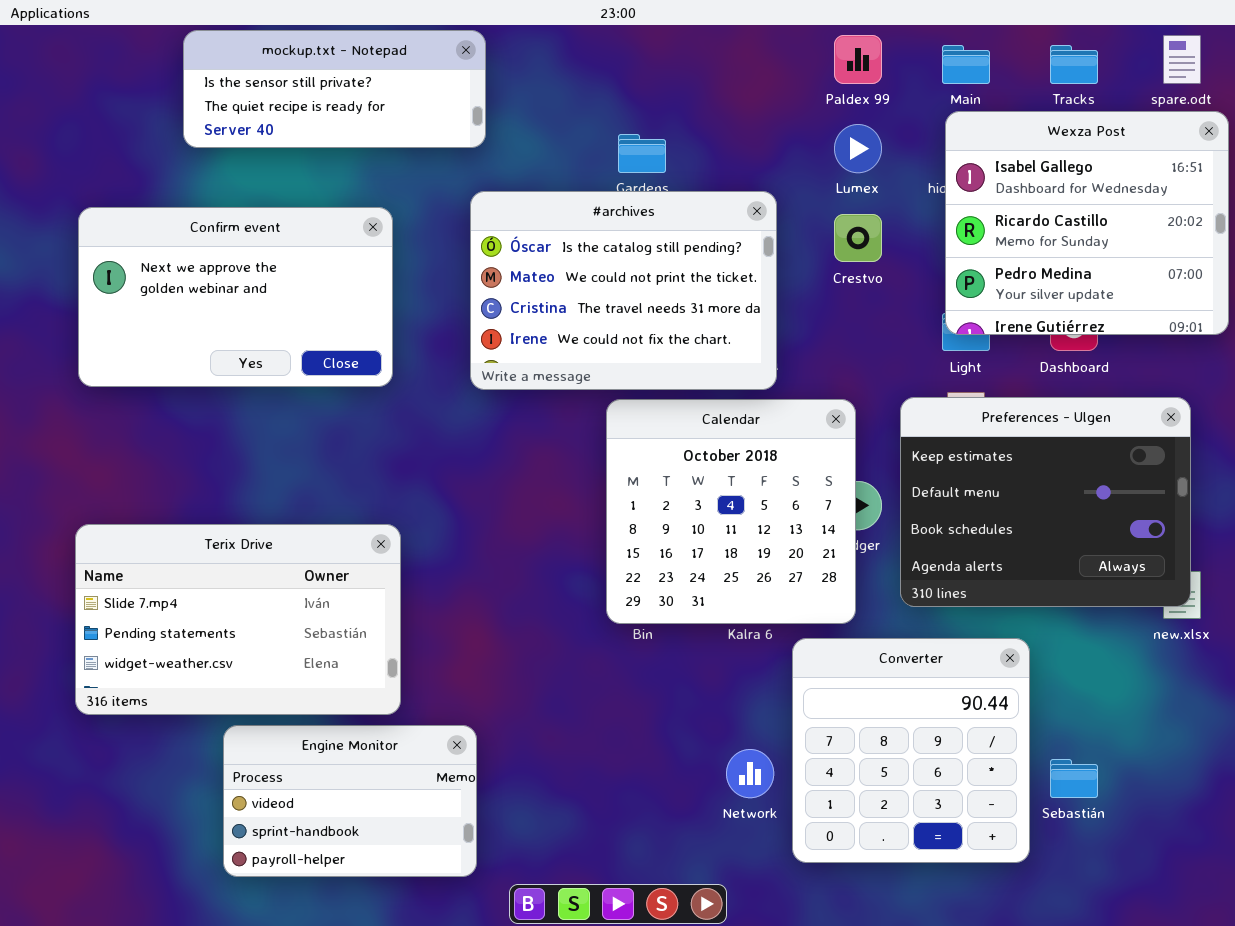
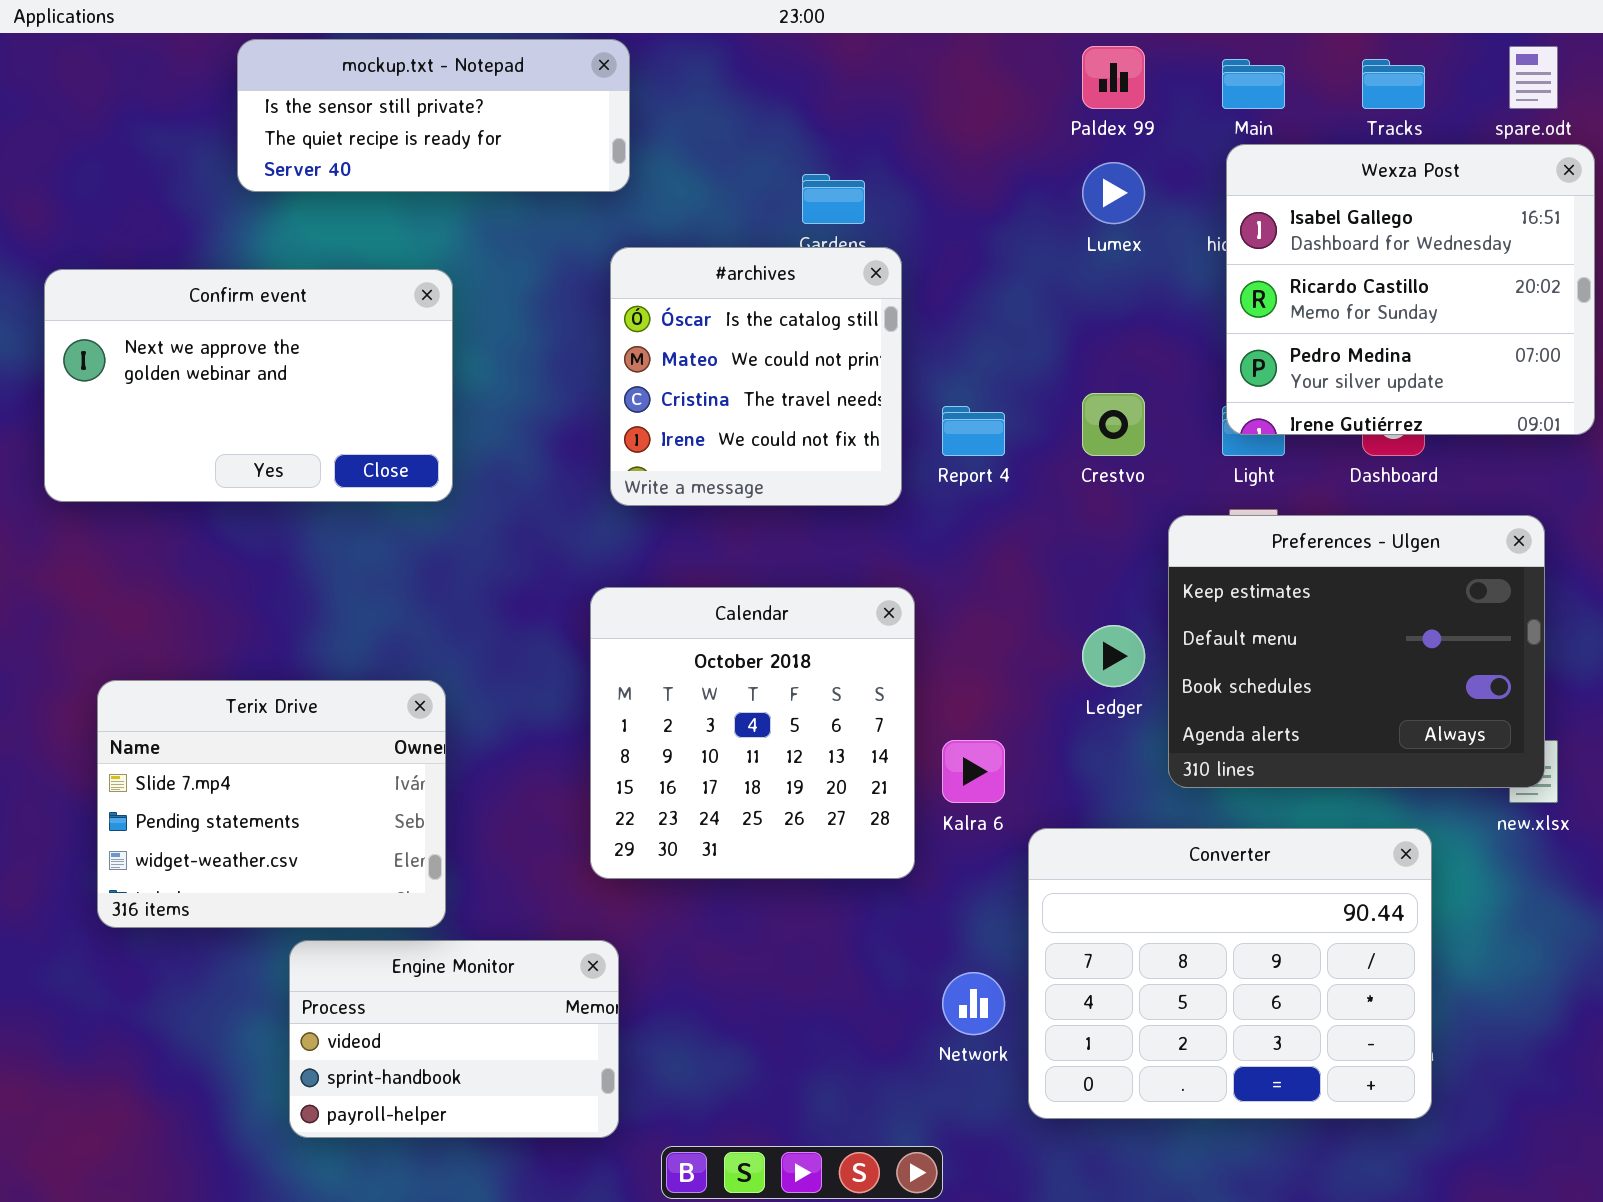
#archives: [470,191,777,390] -> [610,247,902,506], resized
Confirm event: [78,207,393,387] -> [44,269,453,502], moved
Crestvo: [834,214,882,262] -> [1082,393,1145,456], moved
Calendar: [606,399,856,624] -> [590,587,915,879], moved
Terix Drive: [75,524,401,715] -> [97,680,446,928], resized
Converter: [792,638,1030,863] -> [1028,828,1432,1119], resized

